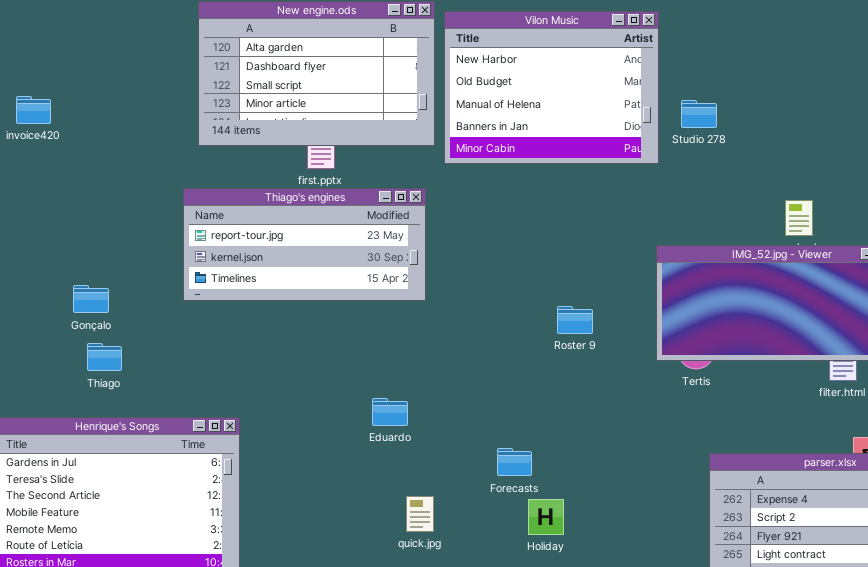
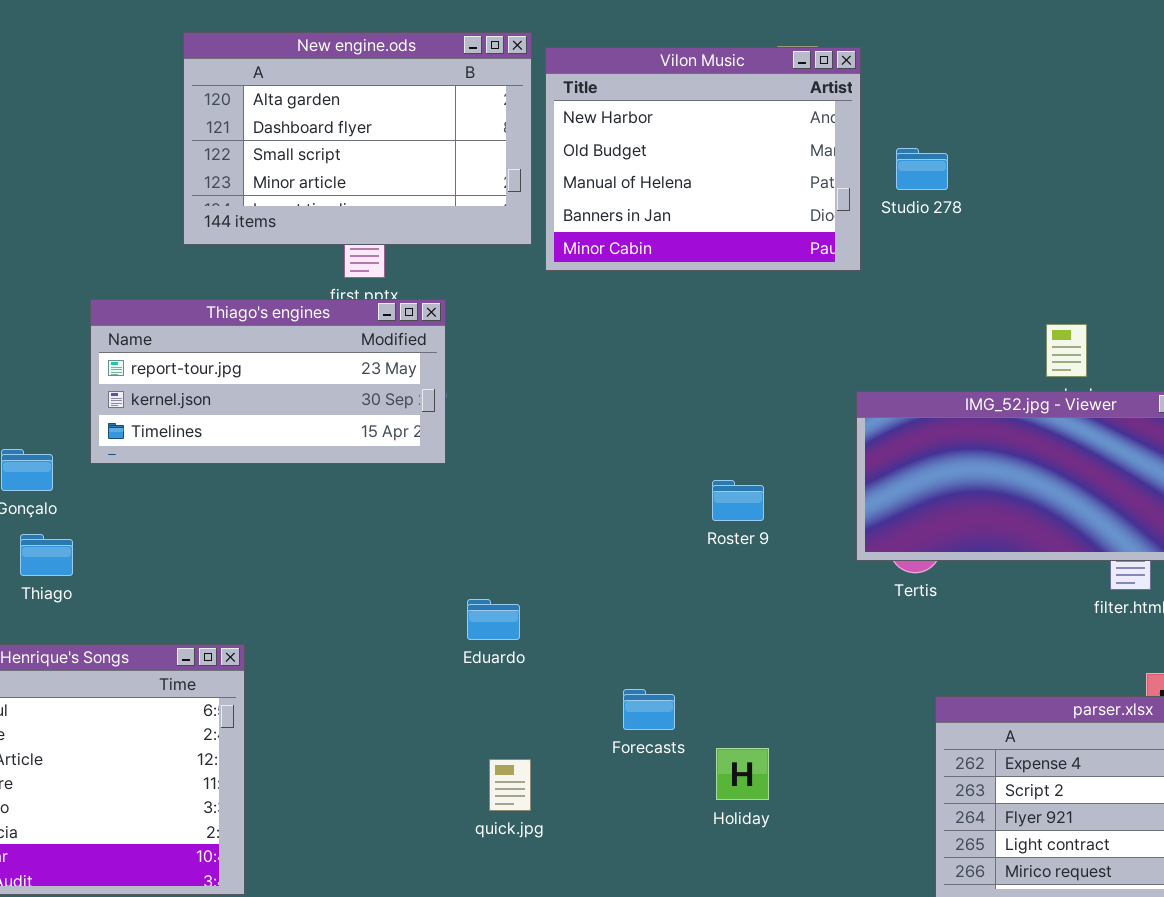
Studio 278: [681,100,717,128] -> [896,148,948,190], moved
Thiago's engines: [183,188,426,301] -> [90,299,446,464], moved
Eduardo: [372,398,408,426] -> [467,599,520,640], moved
Holiday: [528,499,564,535] -> [716,748,769,800], moved

